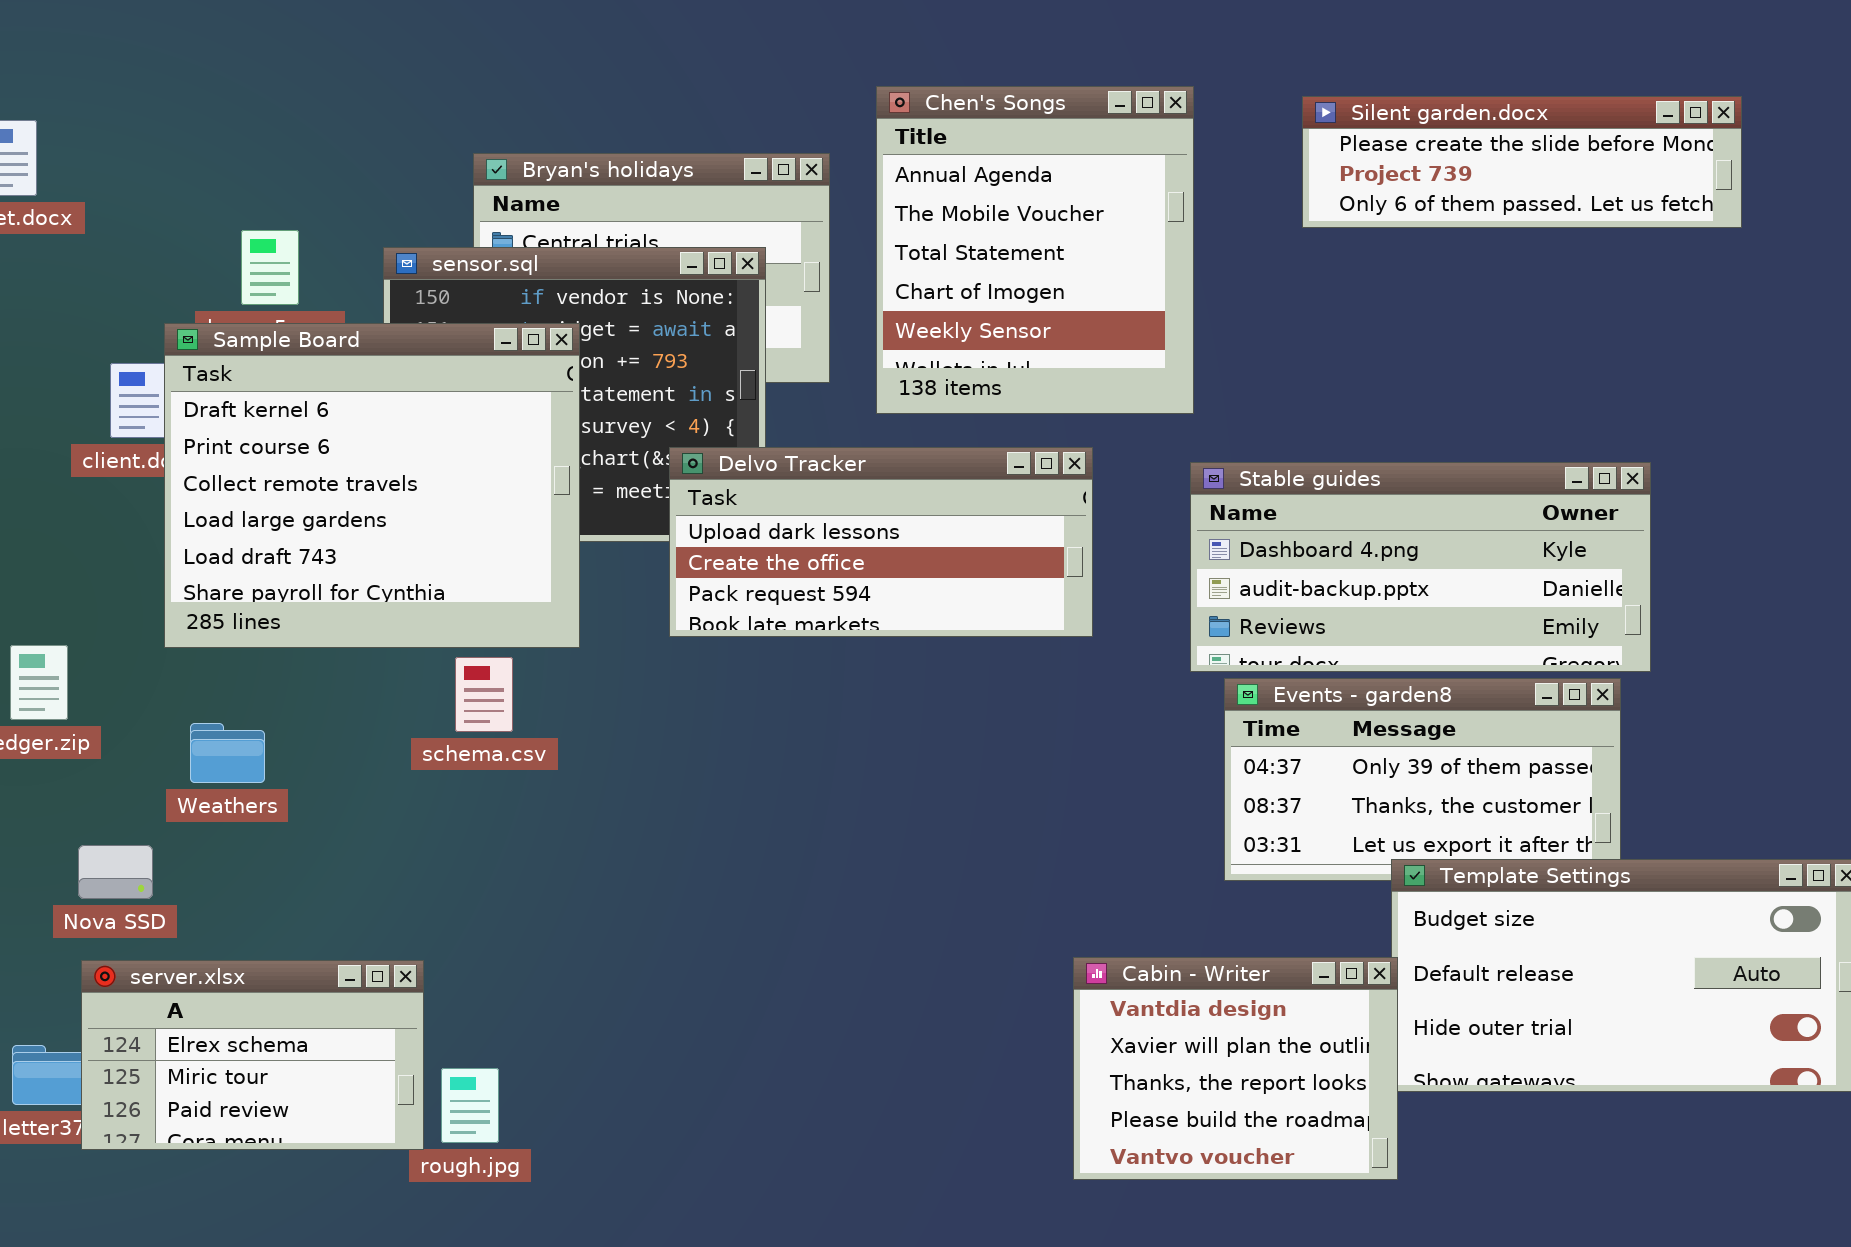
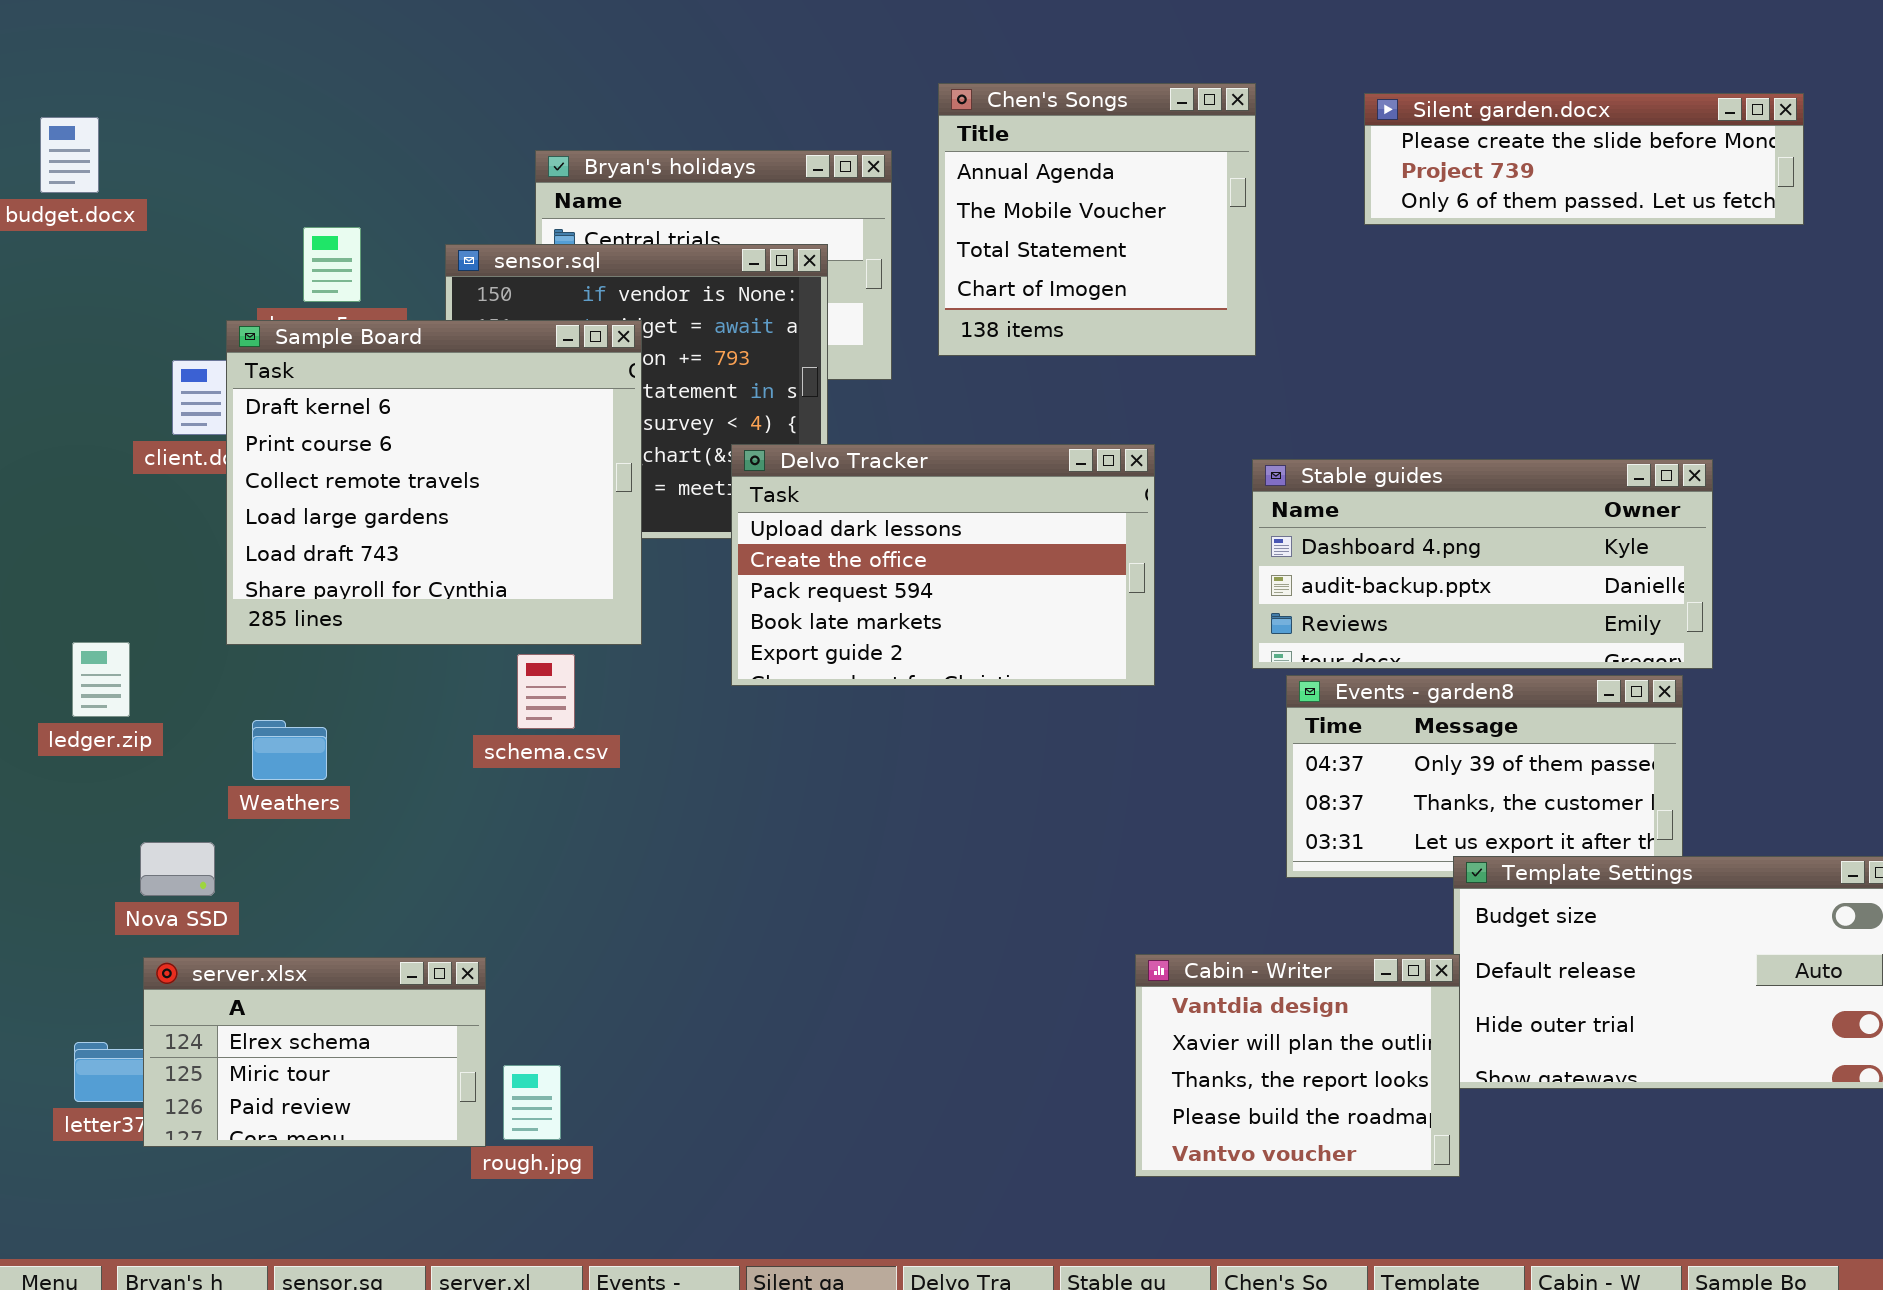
Chen's Songs: [876,86,1194,414] -> [938,83,1256,356], resized
Delvo Tracker: [669,447,1093,637] -> [731,444,1155,686], resized

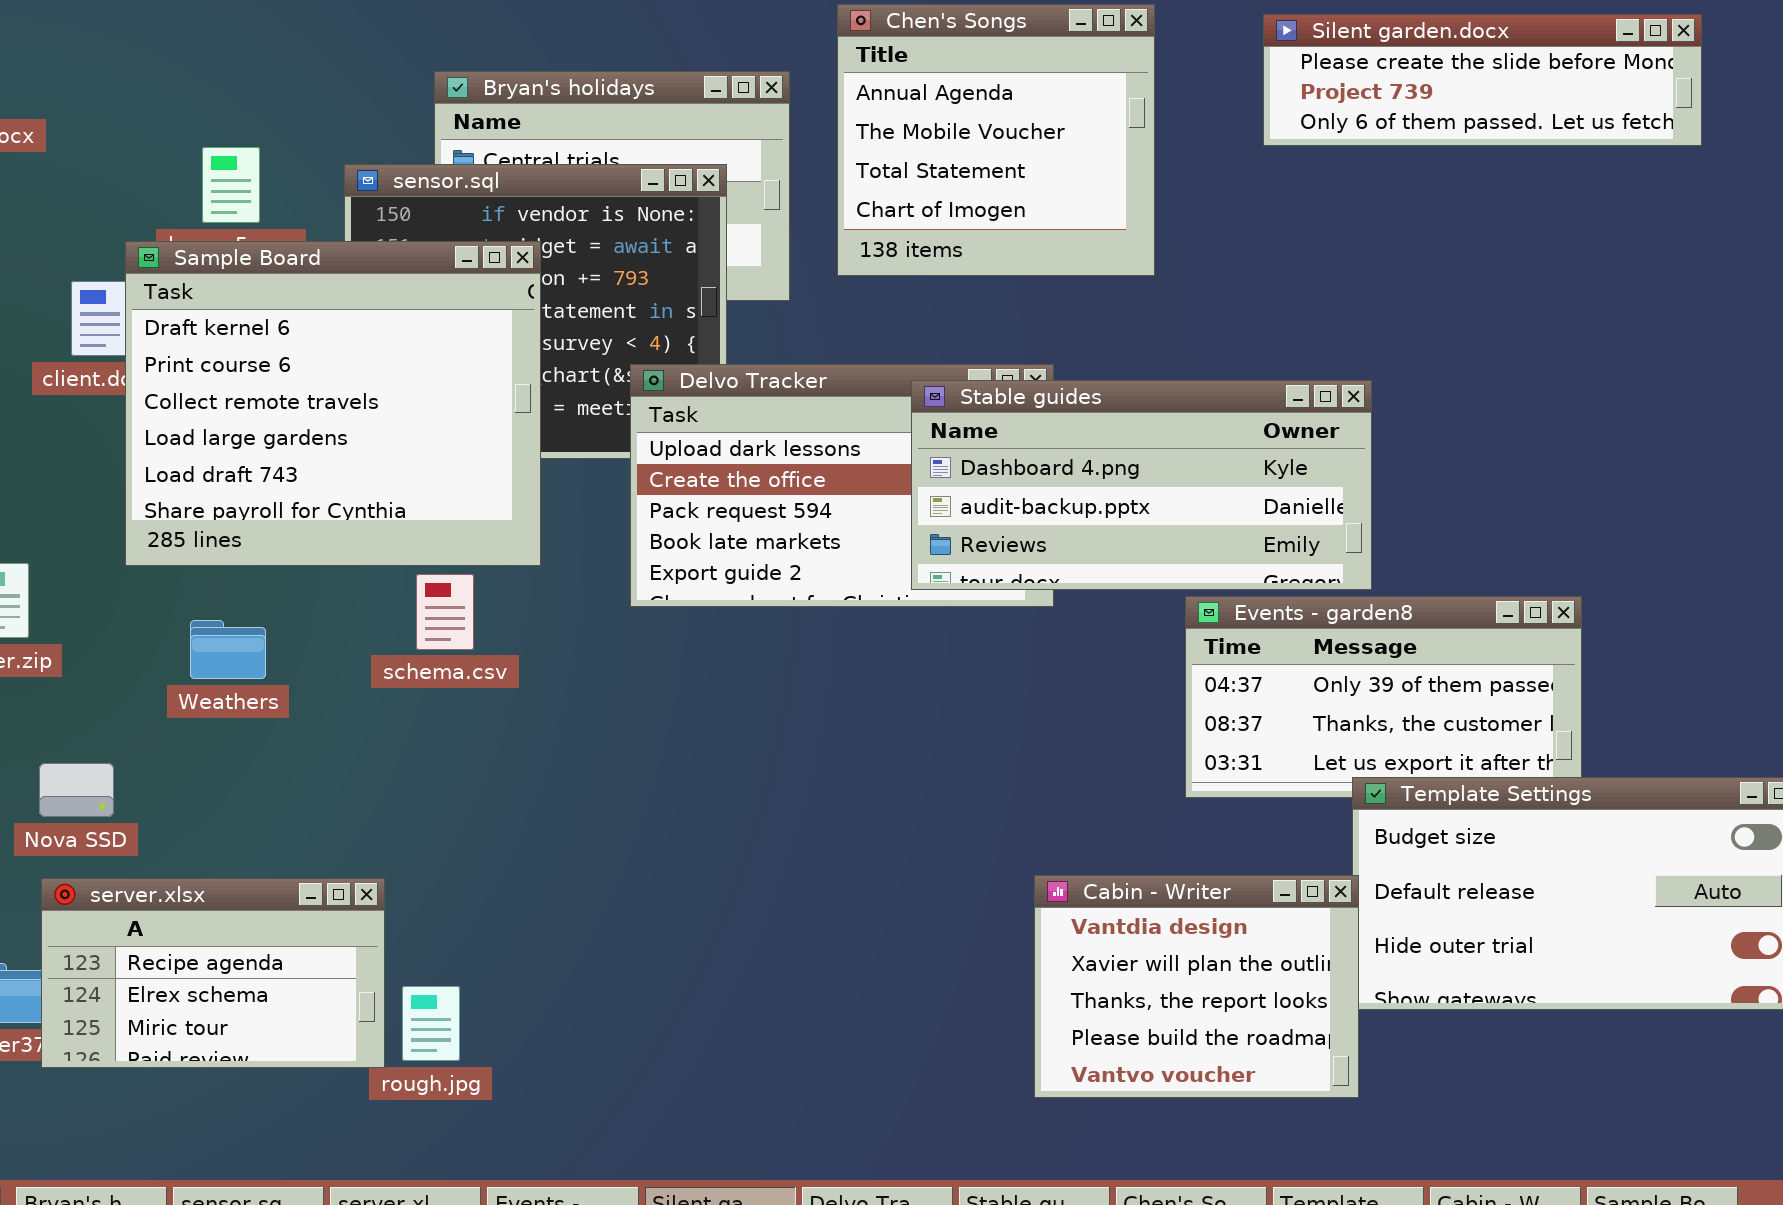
Stable guides: [1252,459,1713,669] -> [911,380,1372,590], moved
Weathers: [252,720,327,780] -> [190,620,266,679], moved
server.xlsx: [143,957,486,1147] -> [41,878,385,1068], scrolled up 1 row

